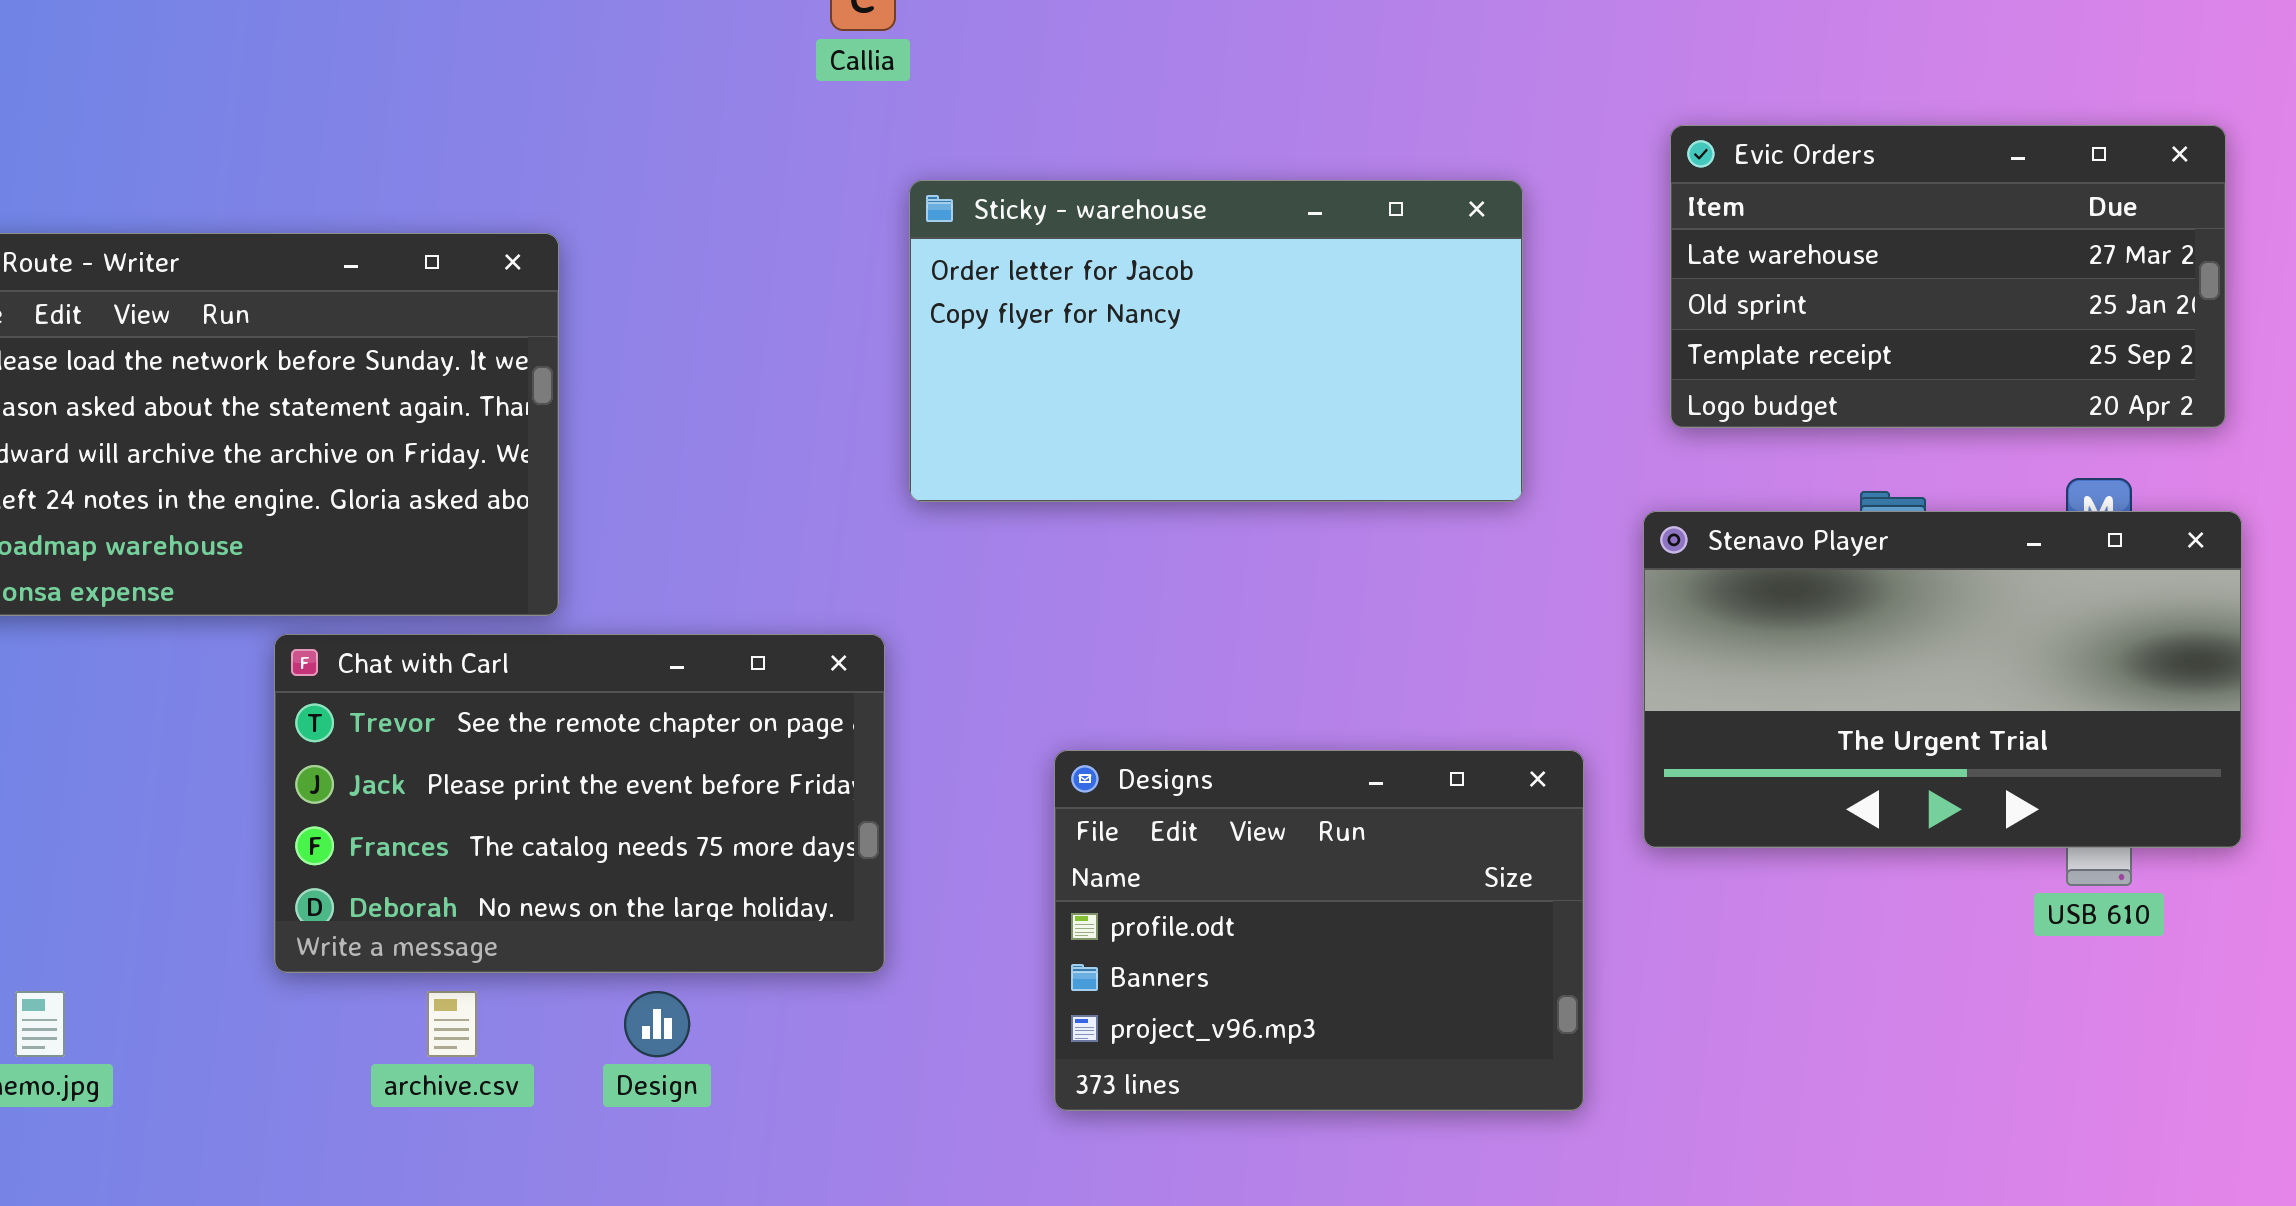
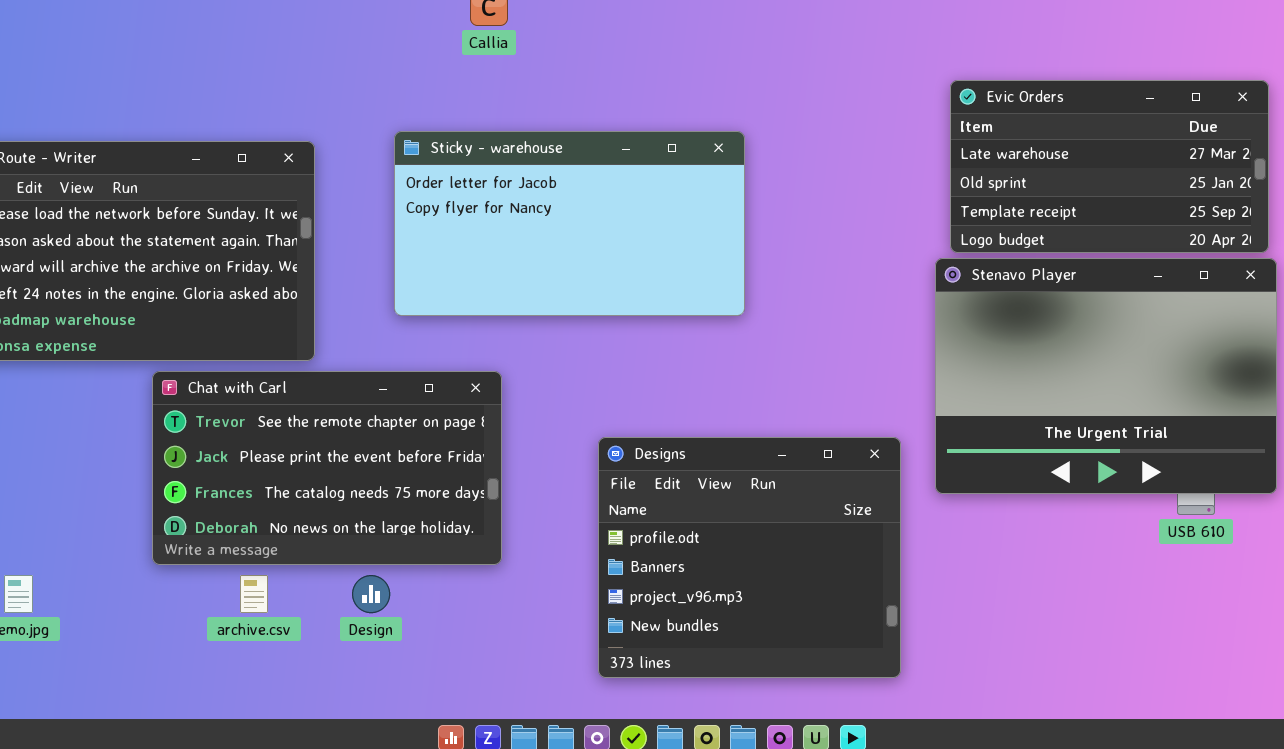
Sticky - warehouse: [909,180,1523,502] -> [394,131,745,316], moved
Stenavo Player: [1643,511,2242,848] -> [935,258,1277,494], resized
Designs: [1054,750,1584,1111] -> [598,437,901,678], resized

